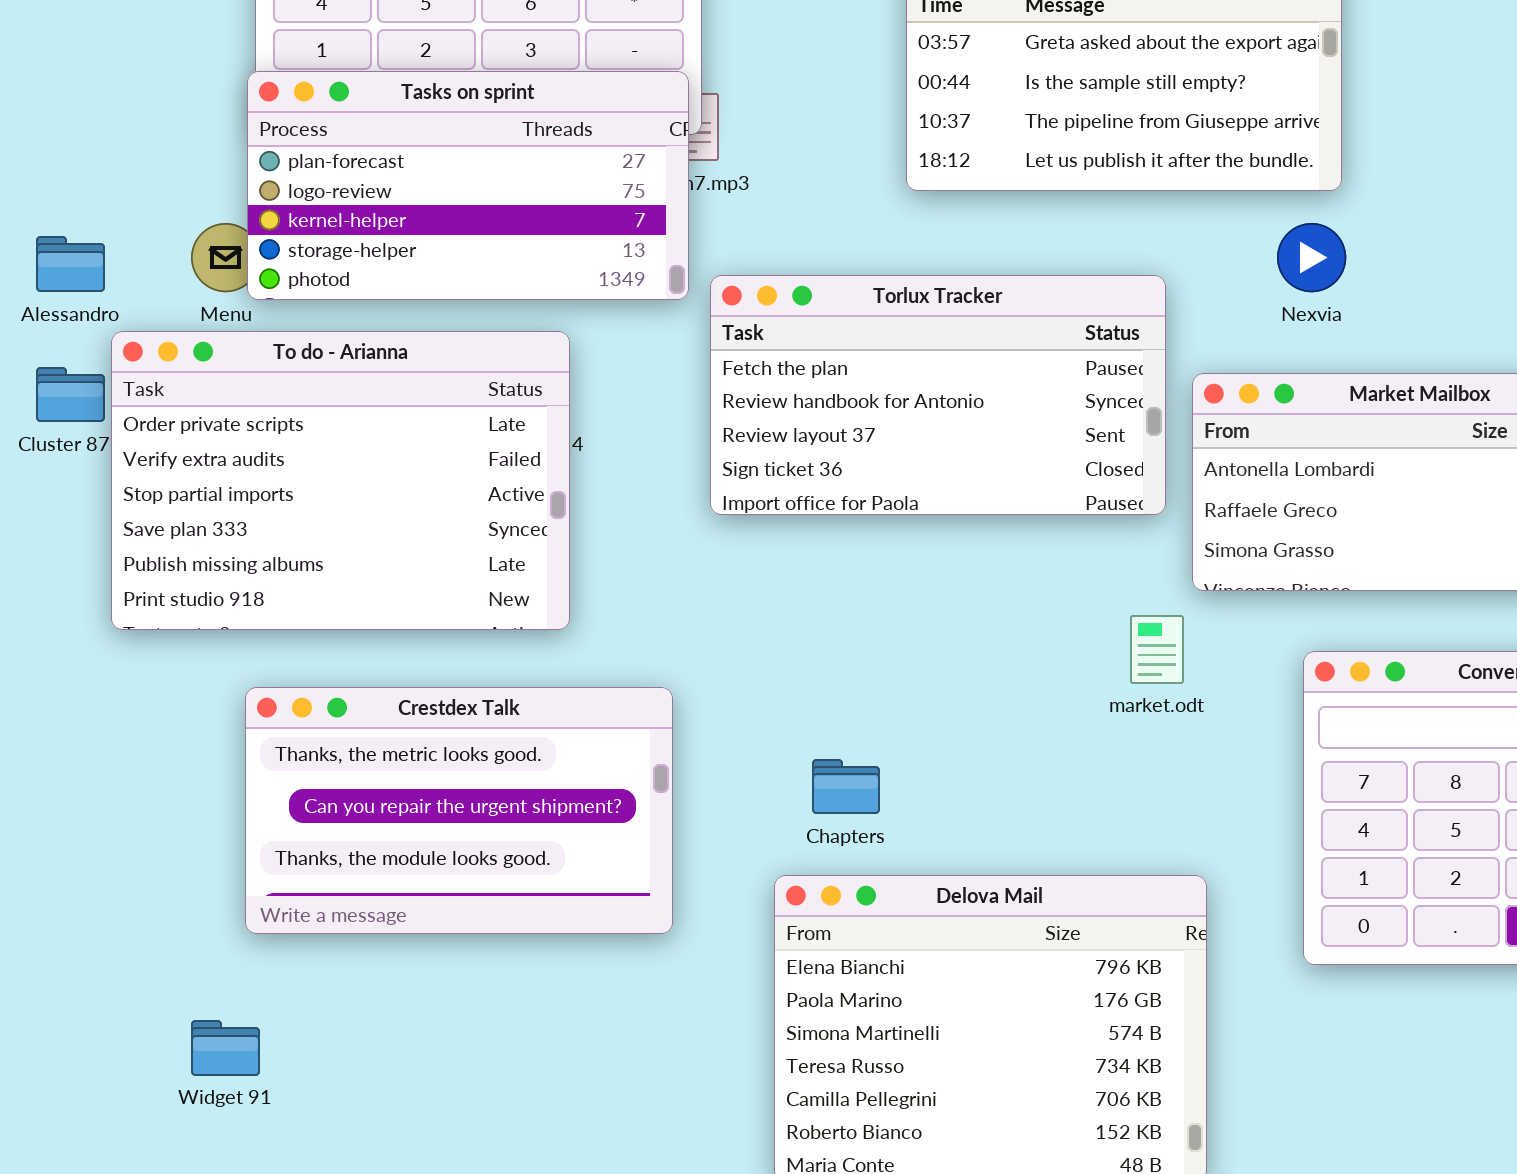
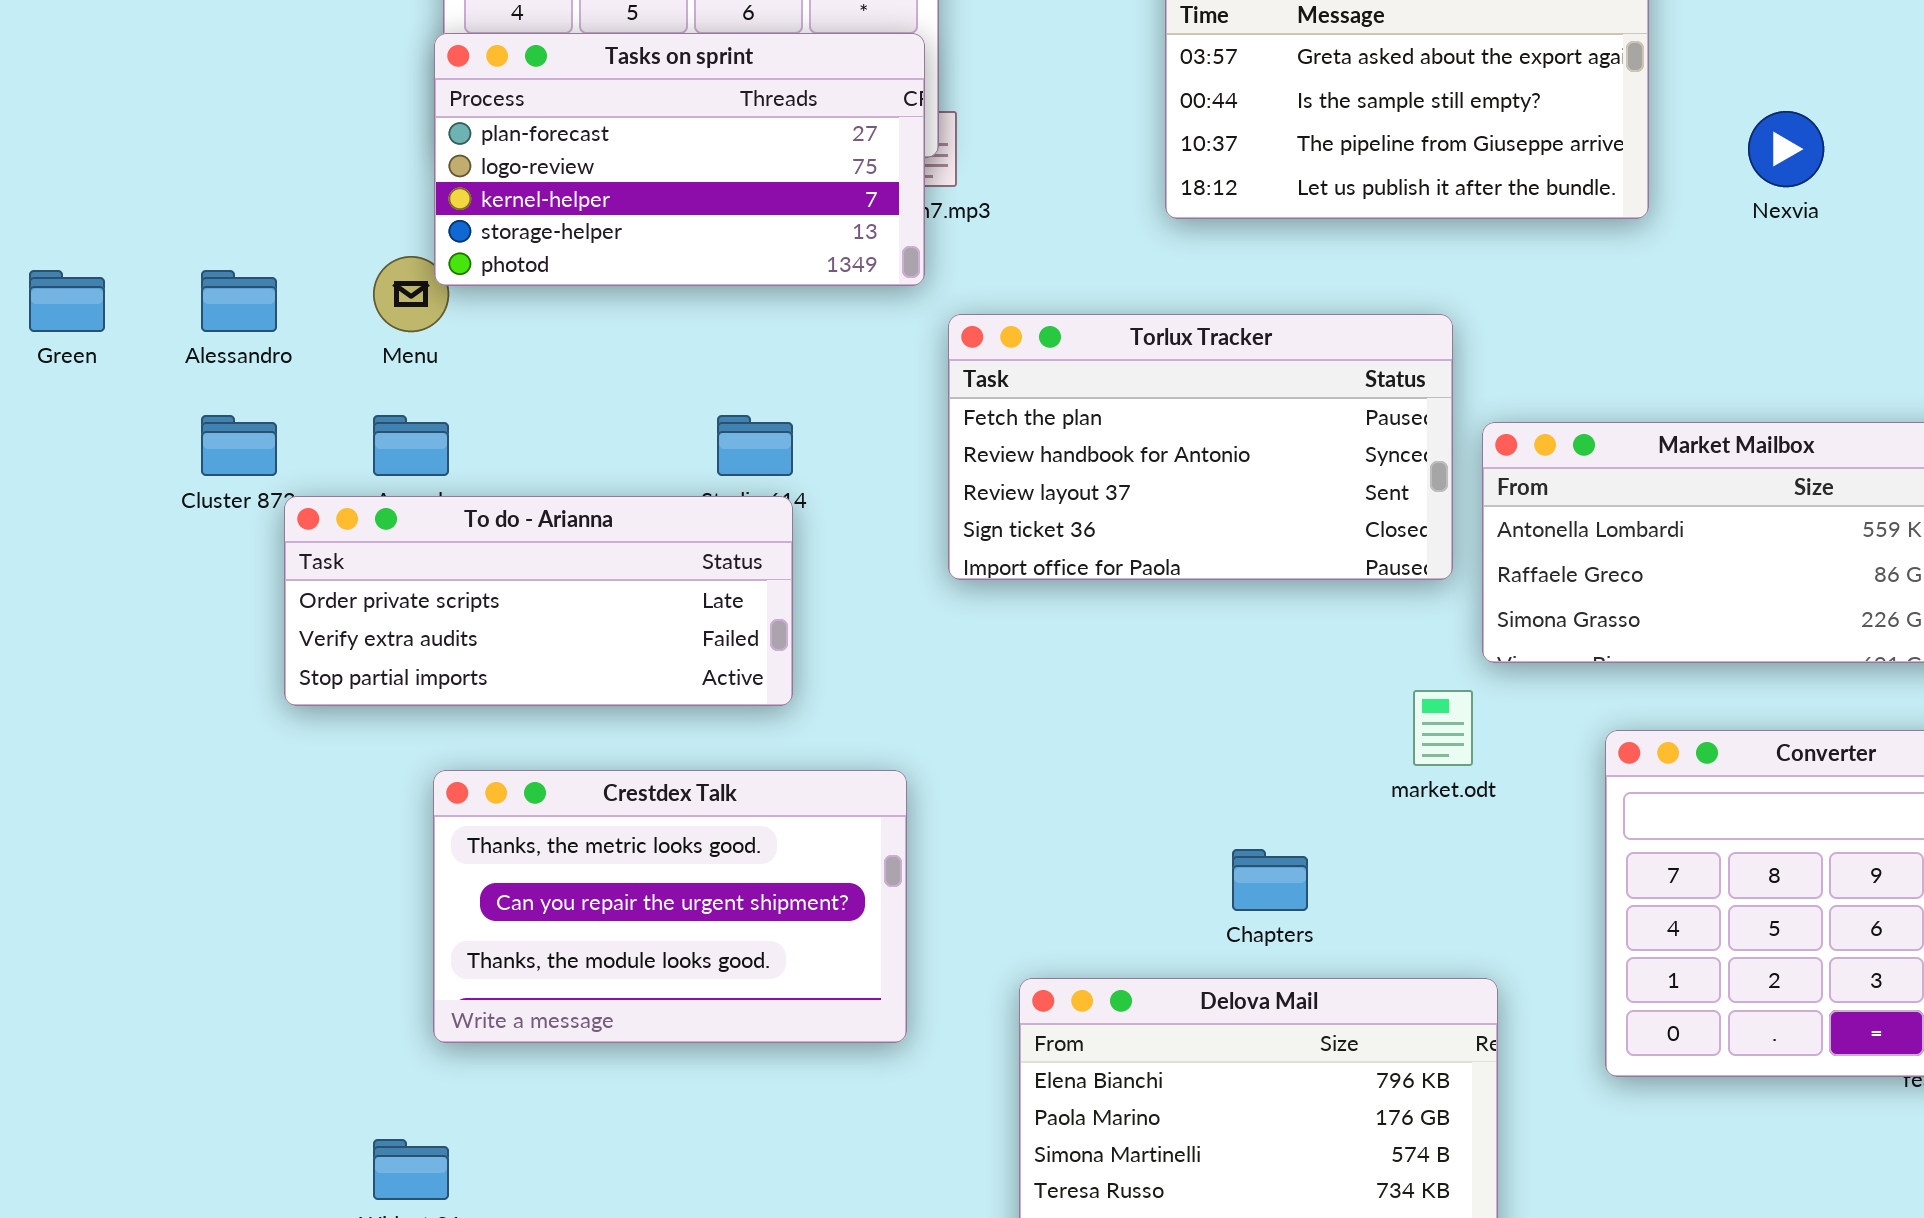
Tasks on sprint: [247,71,689,300] -> [434,33,925,286], moved
Nexvia: [1277,223,1346,292] -> [1748,111,1824,187], moved
To do - Arianna: [111,331,570,630] -> [284,496,793,706], resized
Chapters: [812,759,880,814] -> [1232,849,1308,911], moved

